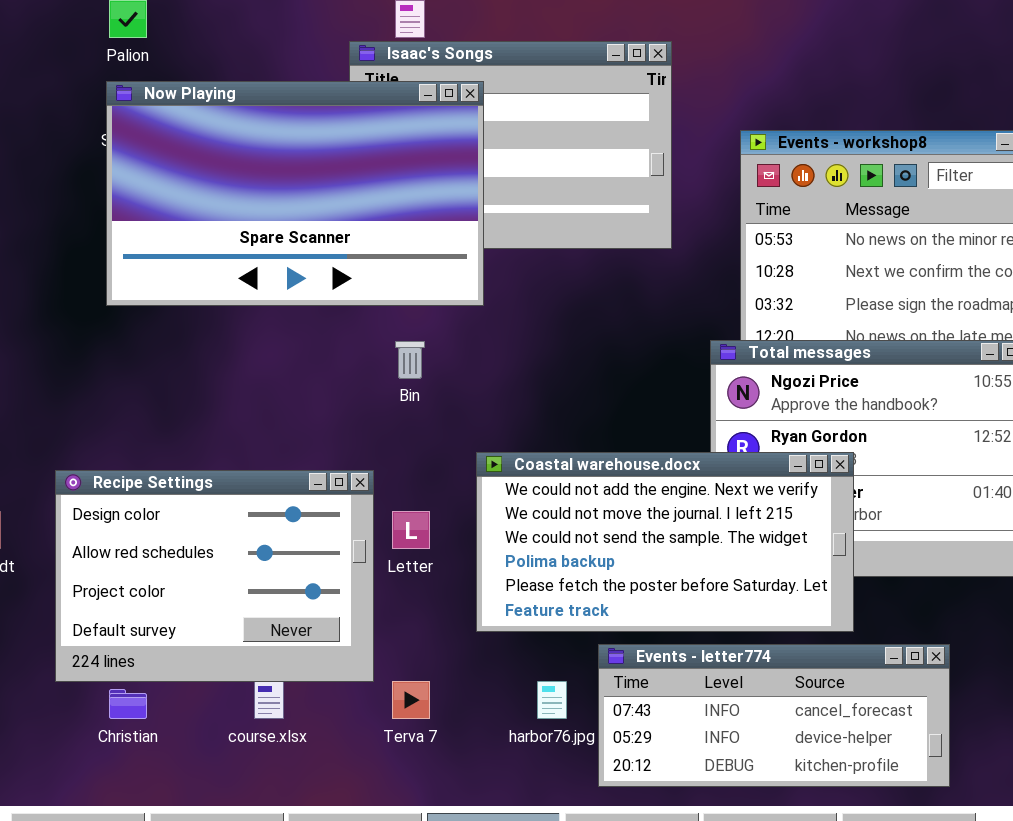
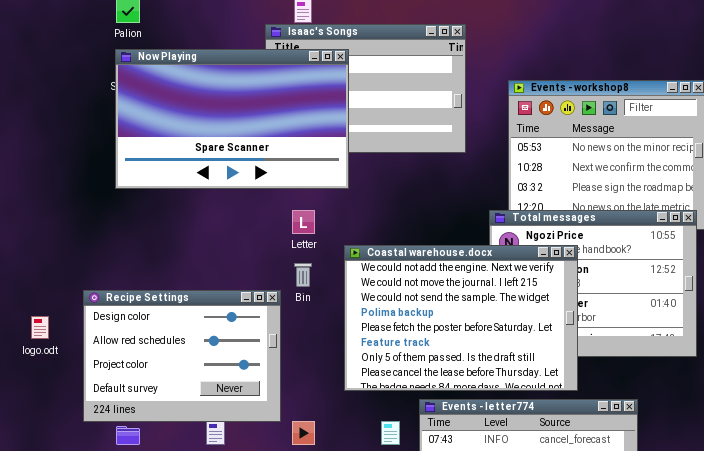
Bin: [395,341,425,379] -> [294,263,312,287], moved
Coastal warehouse.docx: [476,452,854,632] -> [344,245,578,391], resized
Letter: [392,511,430,549] -> [292,210,315,234], moved

